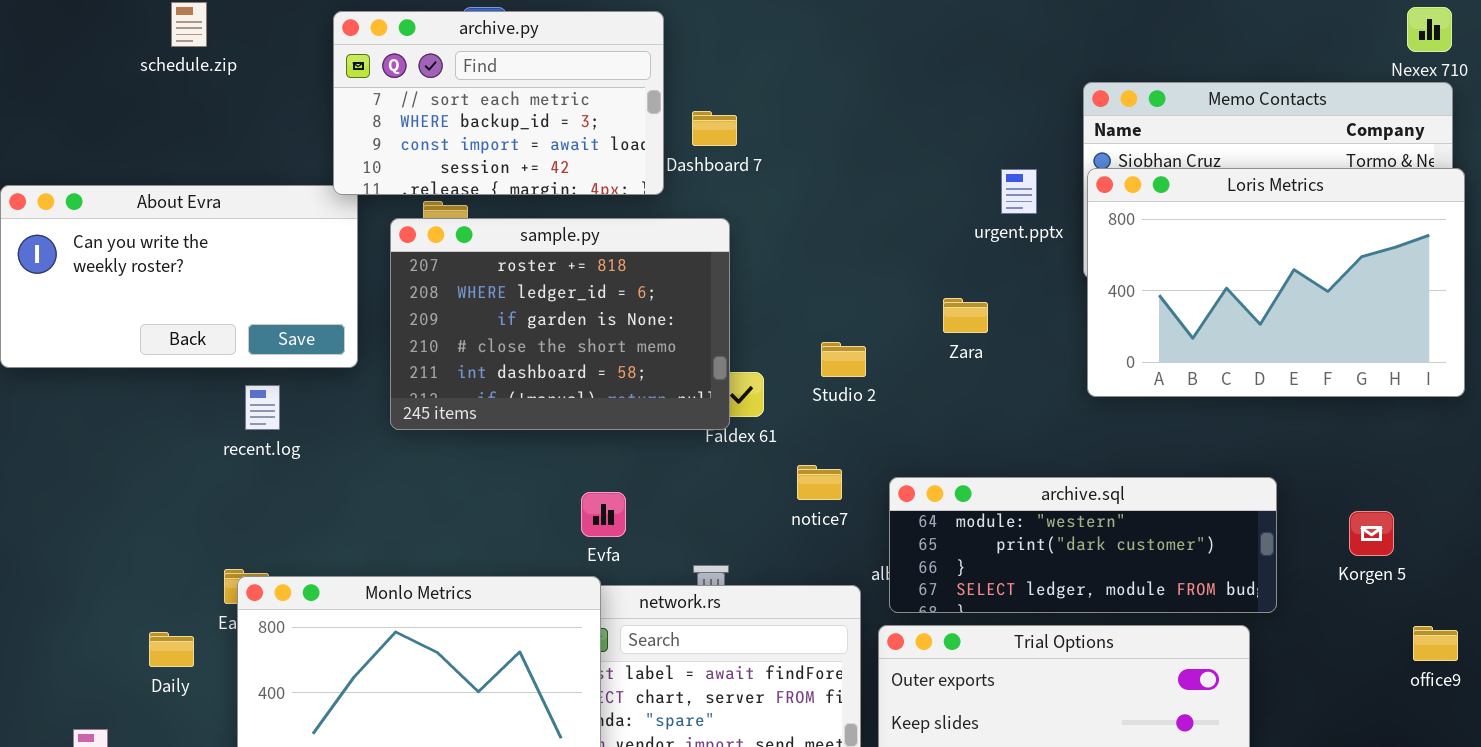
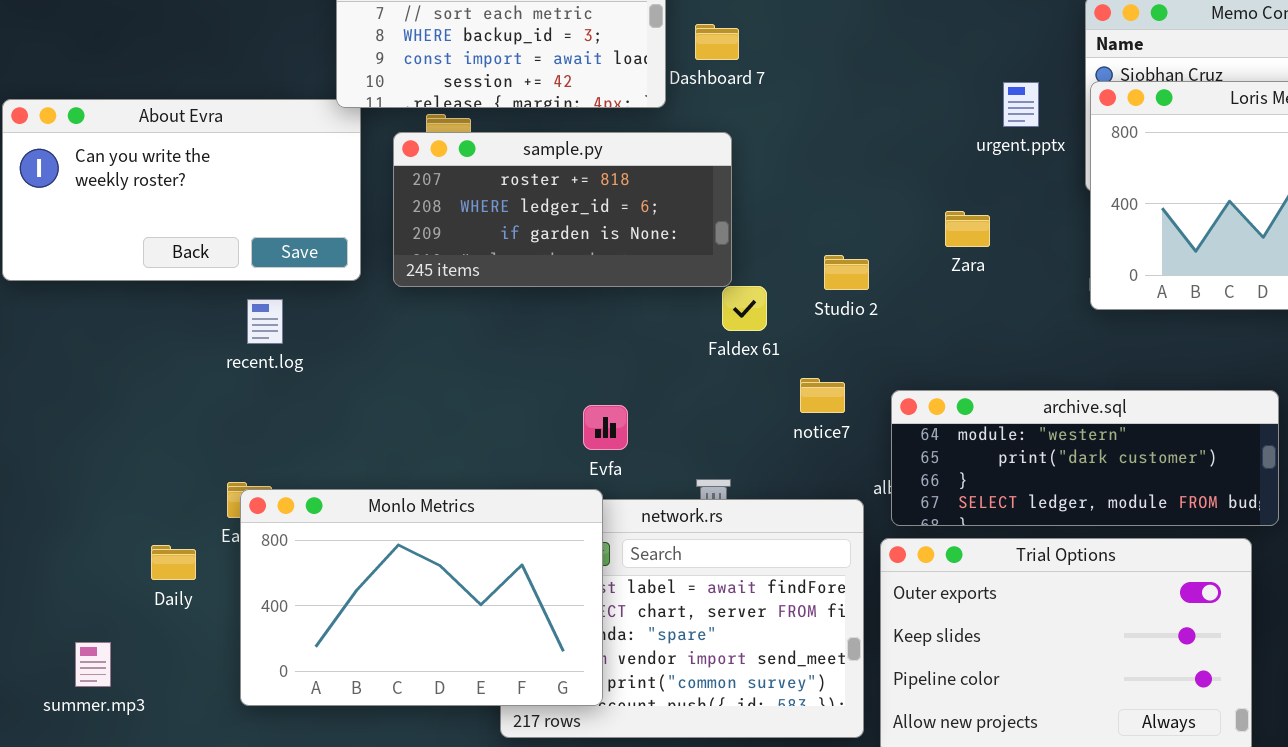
sample.py: [390,218,730,430] -> [393,132,732,287], resized

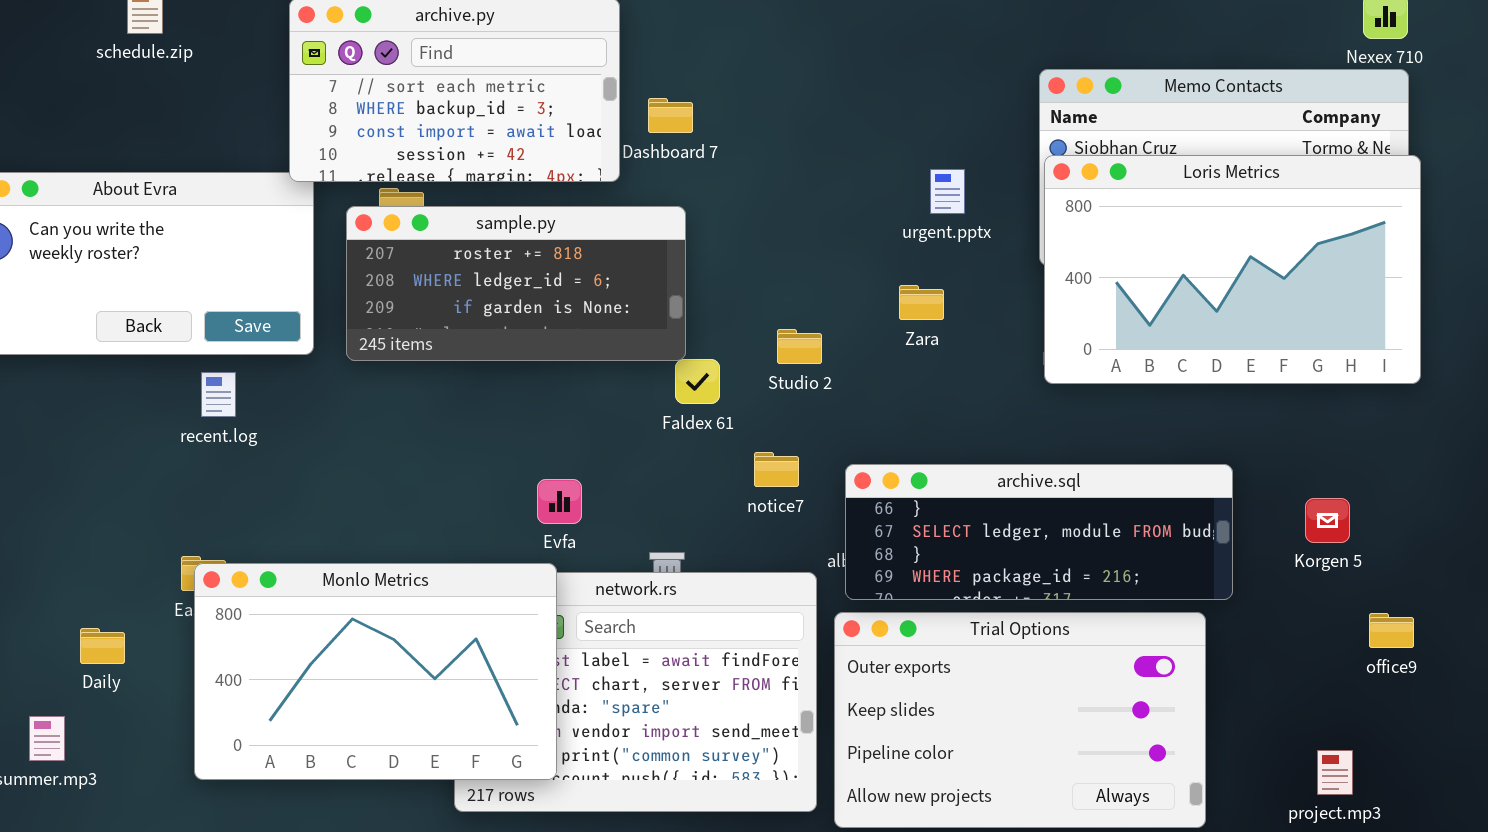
urgent.pptx: [1003,82,1039,127] -> [930,169,965,214], moved
archive.sql: [891,390,1279,526] -> [845,464,1233,600], scrolled down 2 rows
Daily: [151,545,196,580] -> [80,628,125,664], moved

